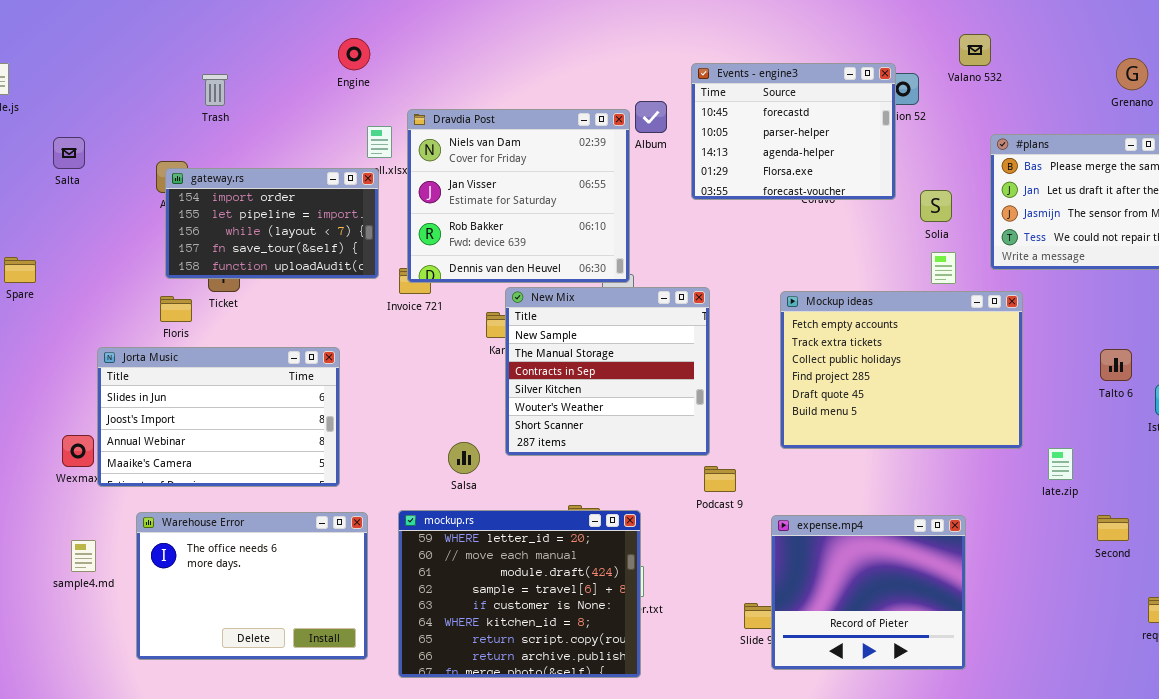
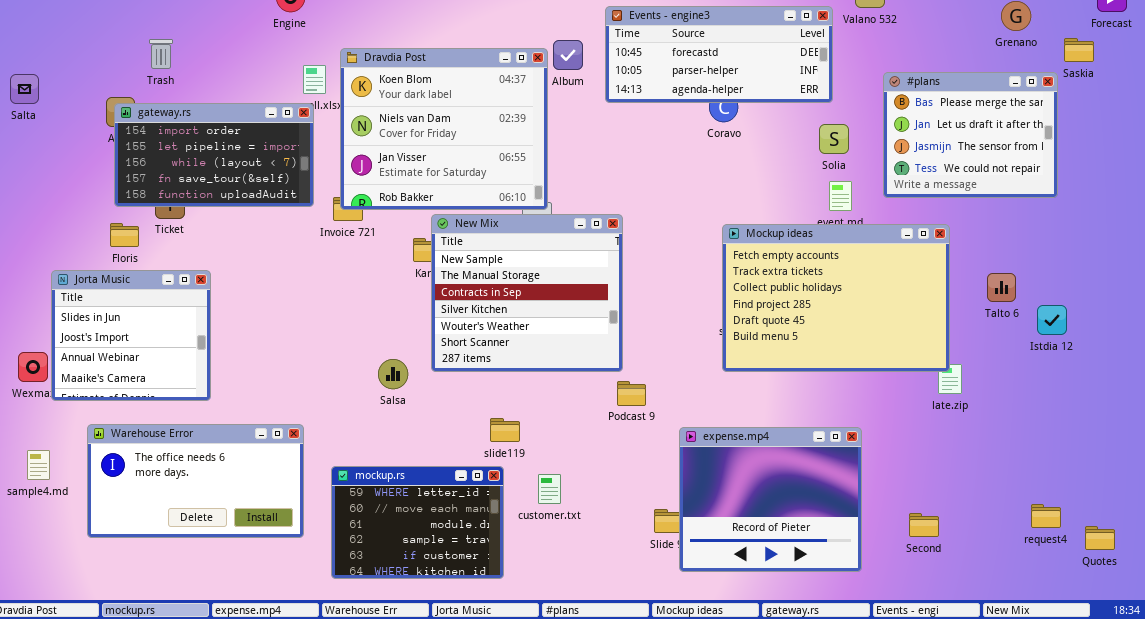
Events - engine3: [691,63,896,200] -> [605,6,833,103], resized
Trash: [202,74,228,106] -> [149,39,173,69], moved
Dravdia Post: [407,109,630,283] -> [340,48,548,210], scrolled up 1 row
Mockup ideas: [780,291,1023,449] -> [722,224,950,372], moved
Jorta Music: [97,347,340,487] -> [51,270,211,401], resized
mockup.rs: [398,510,641,678] -> [331,466,504,579], resized
Warehouse Error: [136,512,368,660] -> [87,424,304,538], resized
Second: [1097,515,1129,541] -> [909,513,939,537], moved

